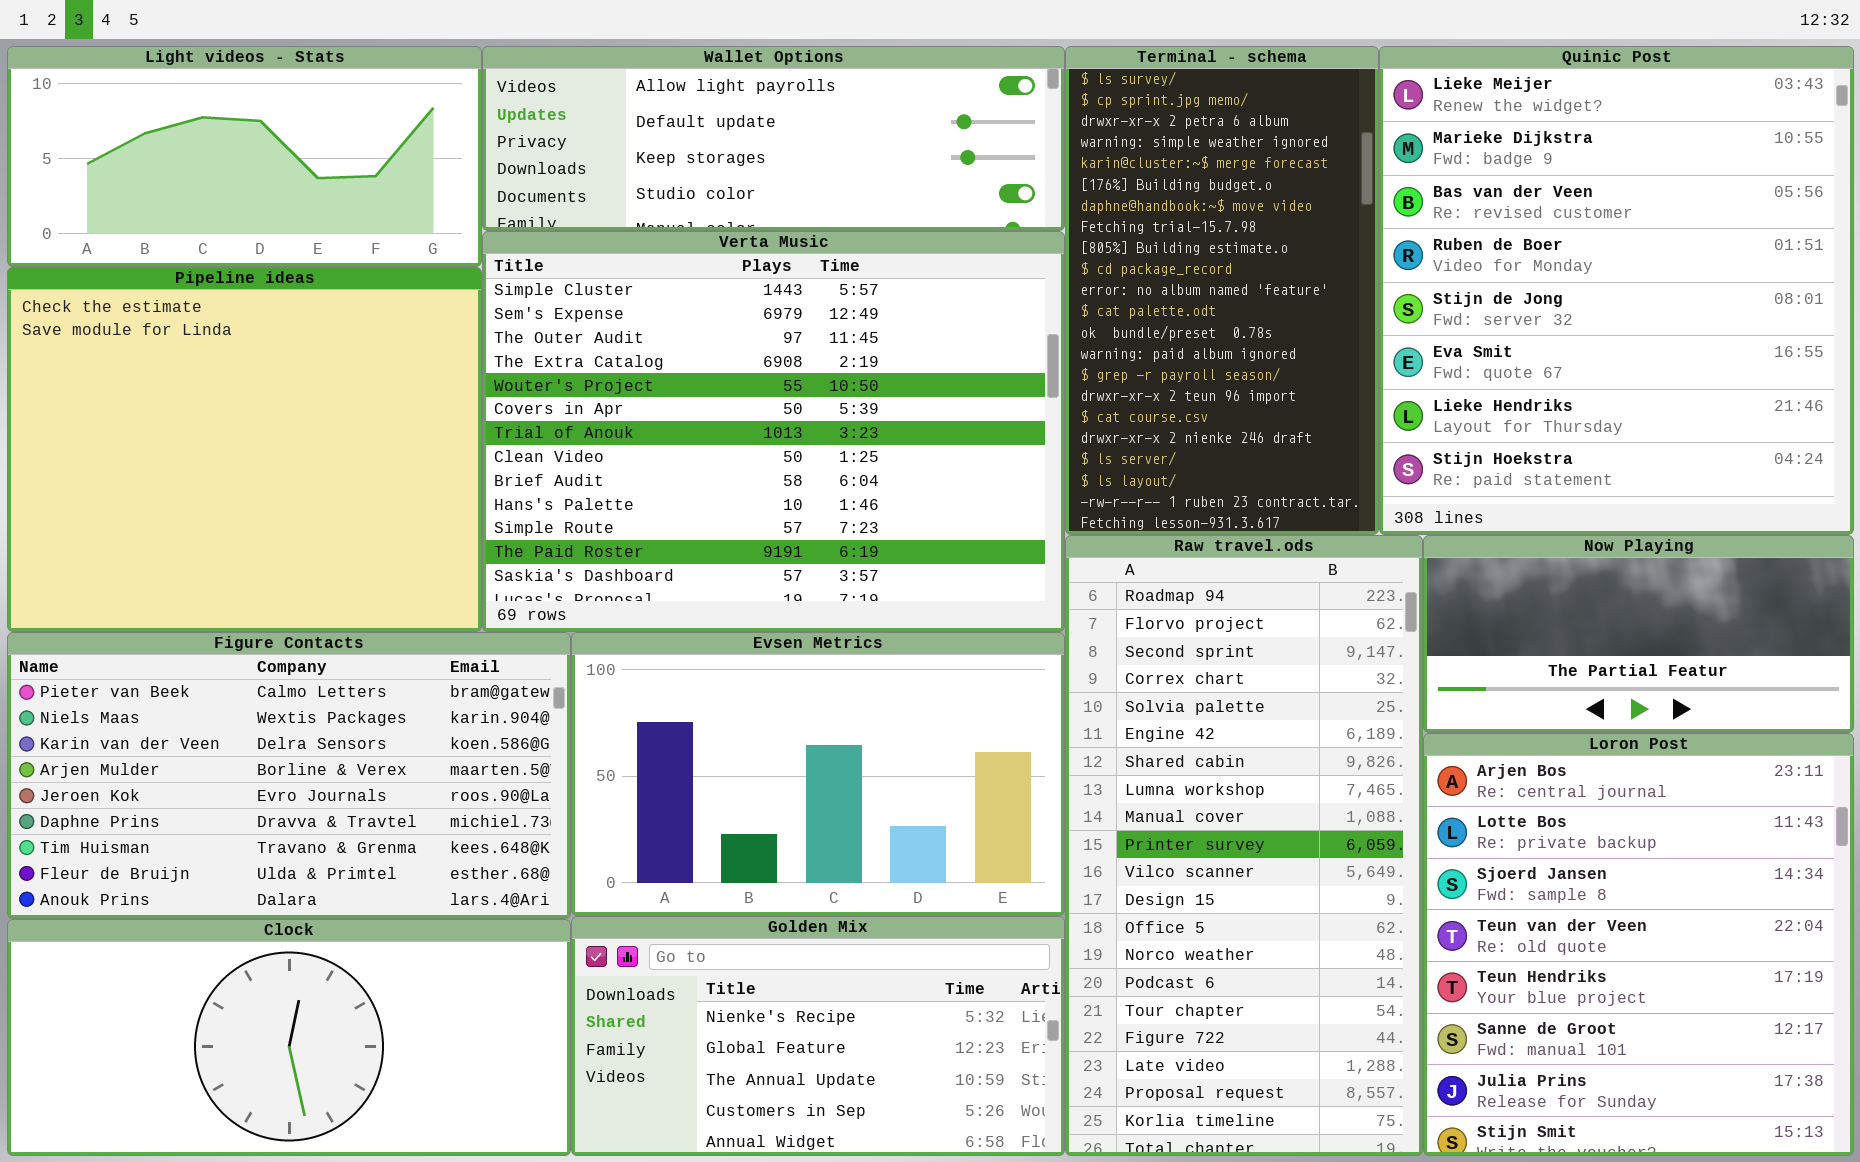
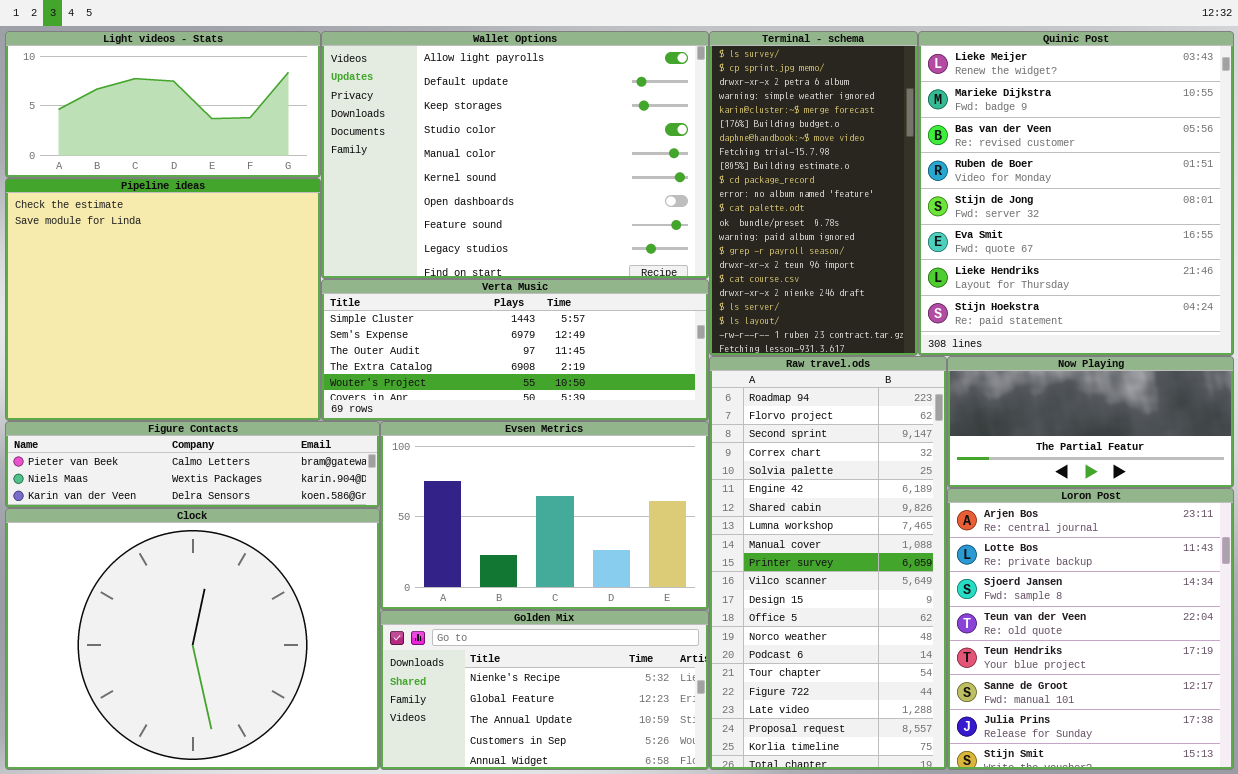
Wallet Options: [482,46,1065,231] -> [321,31,709,279], resized
Verta Music: [482,231,1065,632] -> [321,279,709,421], resized
Figure Contacts: [7,632,571,919] -> [5,421,380,508], resized
Clock: [7,919,571,1156] -> [5,508,380,770], resized

